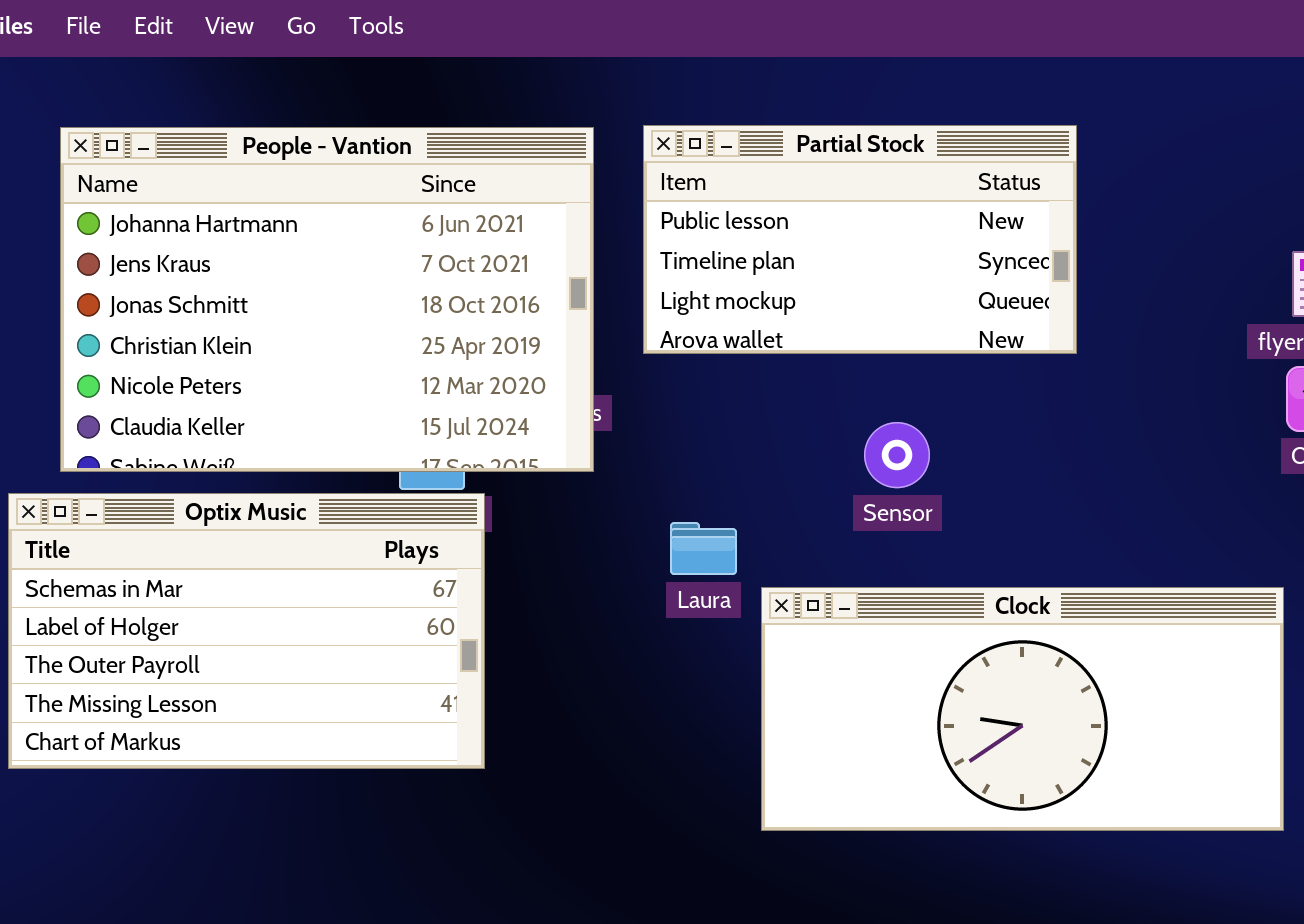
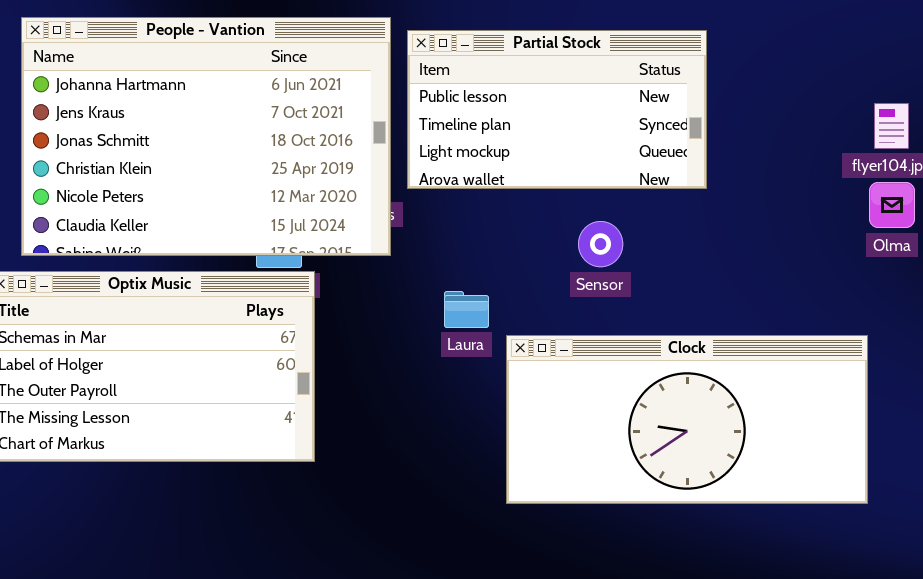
Partial Stock: [643,125,1077,354] -> [407,30,707,189], moved

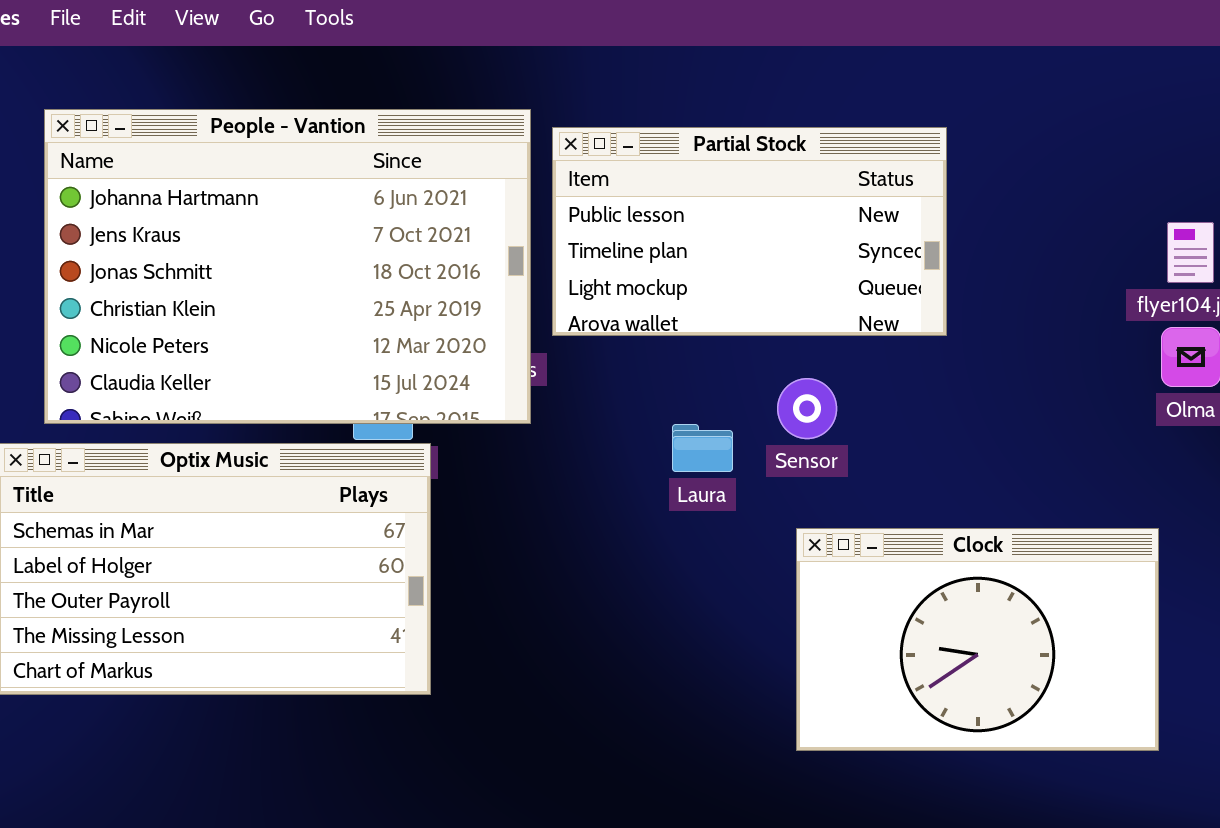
Laura: [444,291,489,328] -> [672,424,733,472], moved
Clock: [506,335,868,504] -> [796,528,1159,751], resized

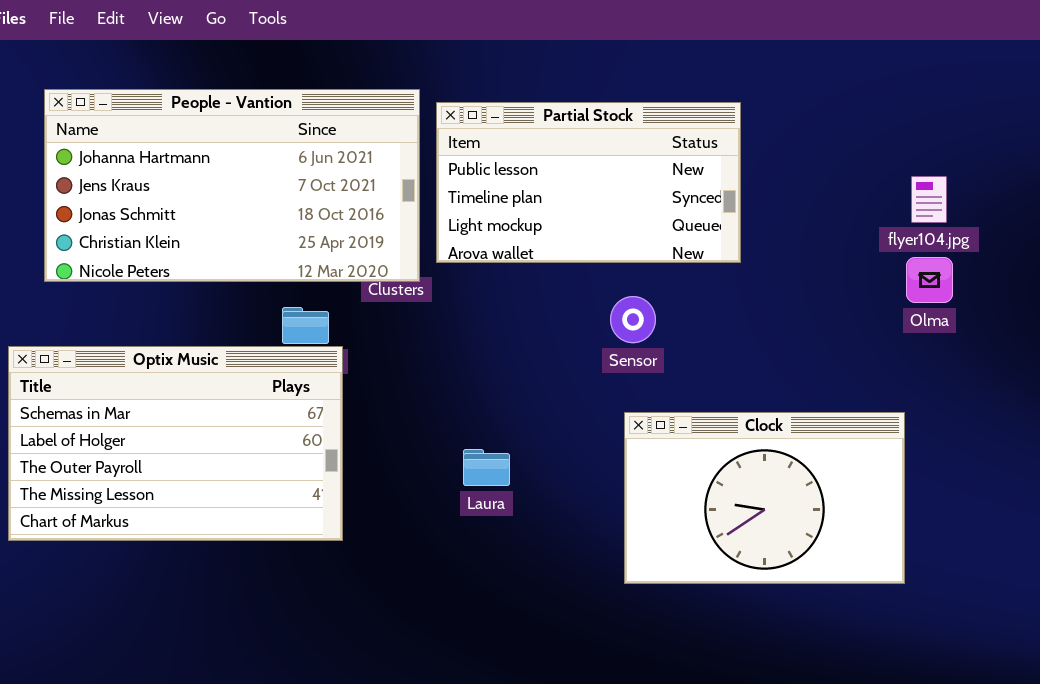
People - Vantion: [44,109,531,424] -> [44,89,420,282], resized
Laura: [672,424,733,472] -> [463,449,510,486], moved

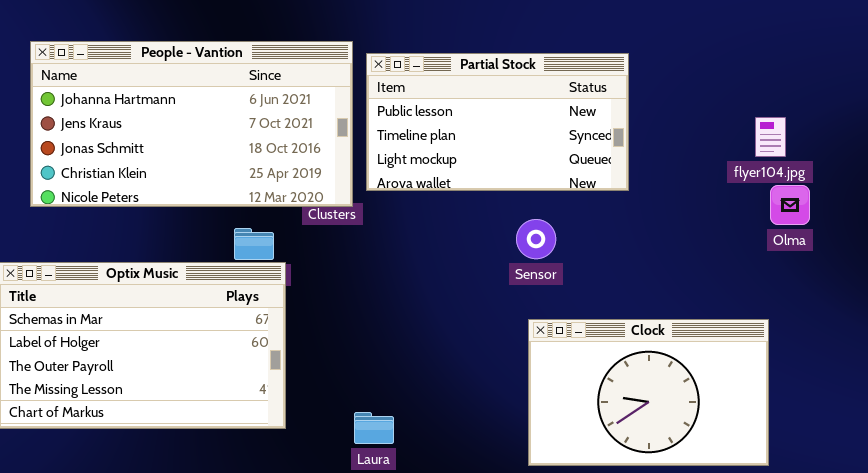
flyer104.jpg: [911,176,947,223] -> [755,117,786,157], moved
Laura: [463,449,510,486] -> [354,412,394,444], moved

